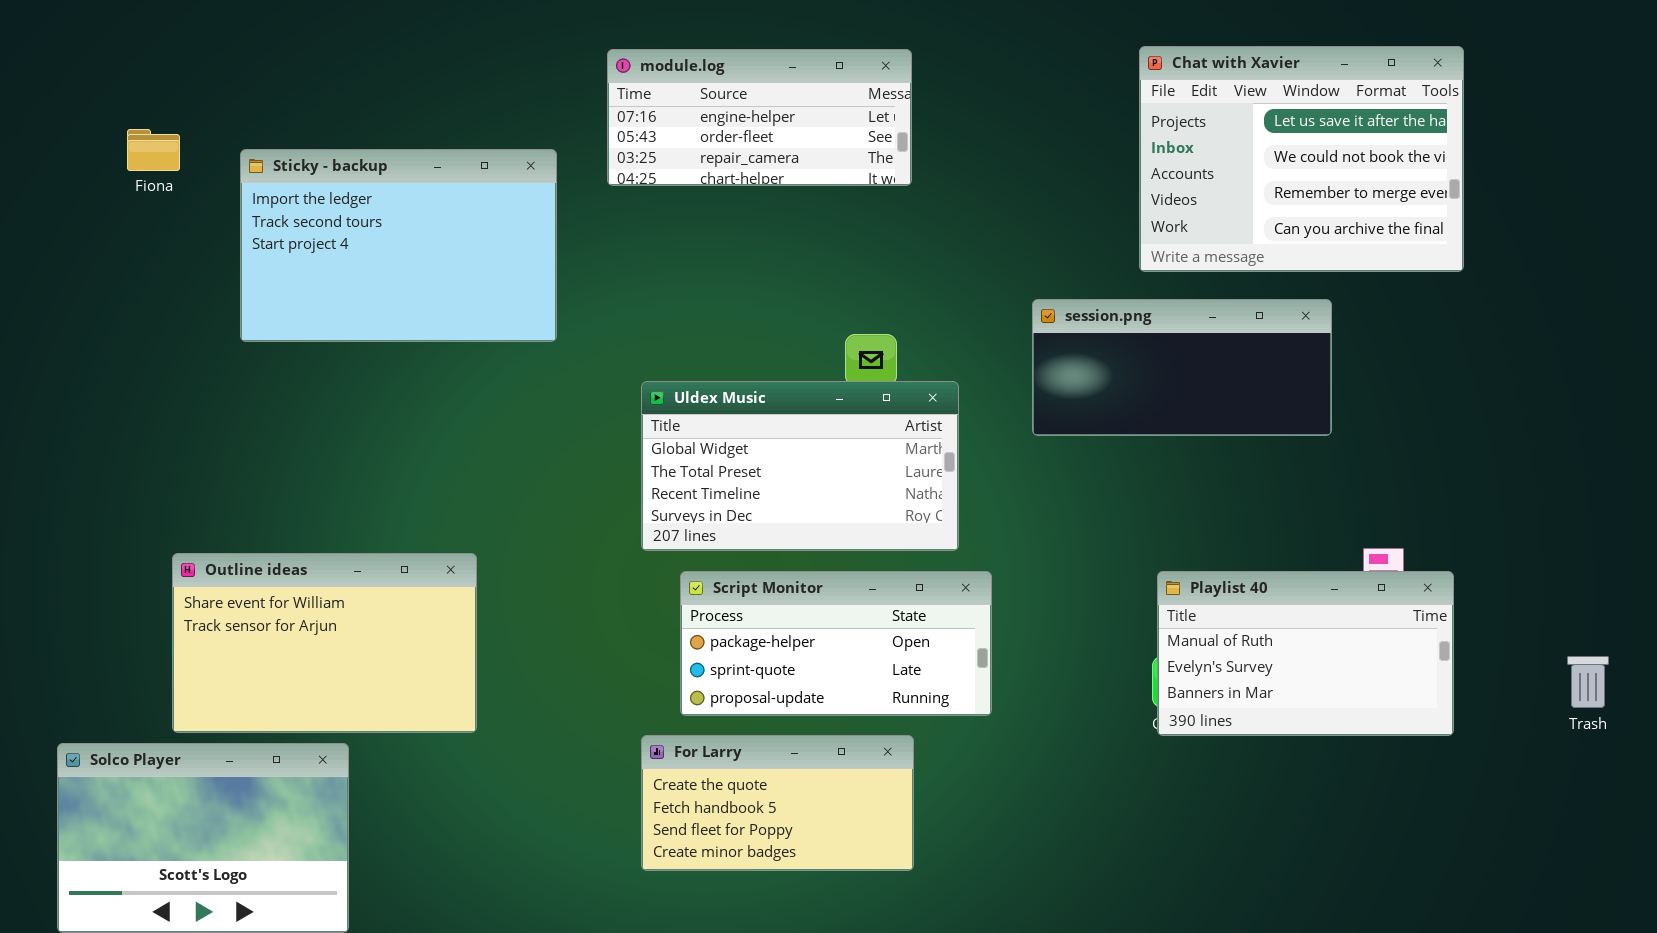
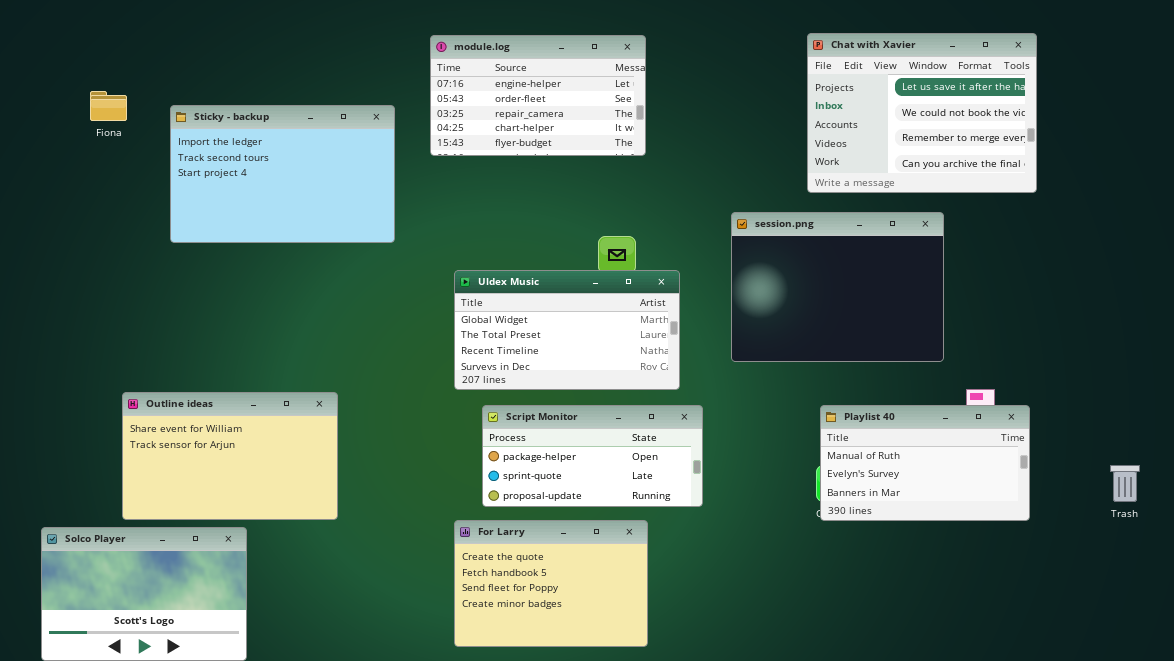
module.log: [607,49,912,186] -> [430,35,646,156], resized
session.png: [1032,299,1332,436] -> [731,212,944,362], resized
For Larry: [641,735,914,871] -> [454,520,648,647], resized

